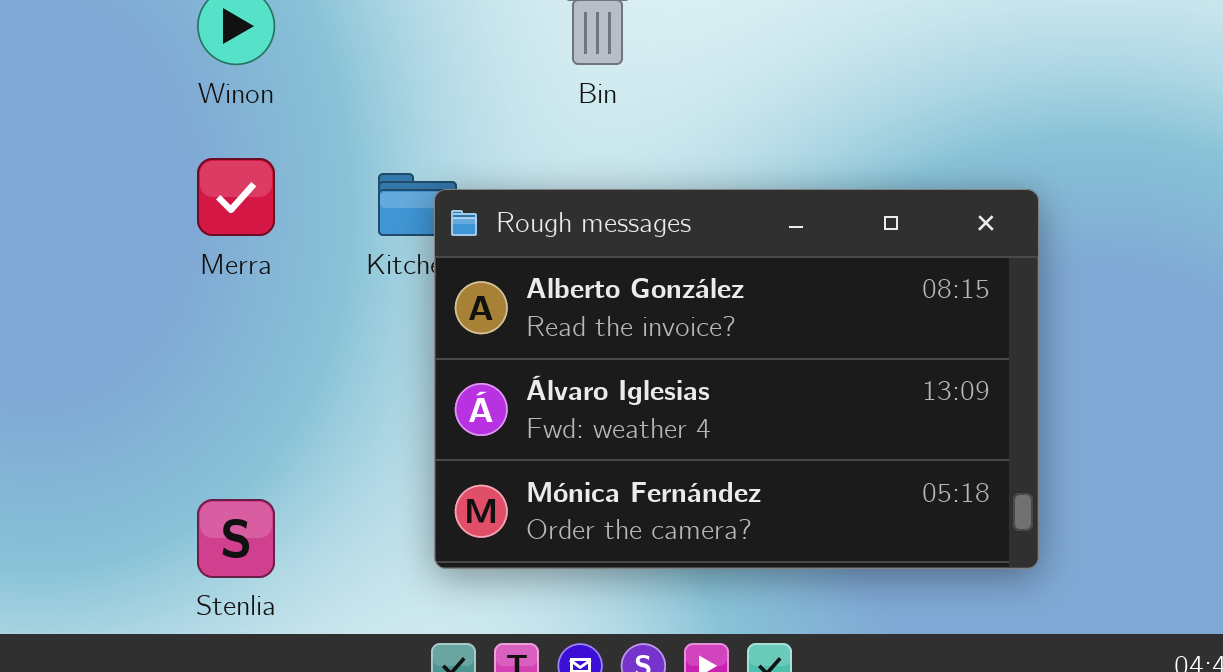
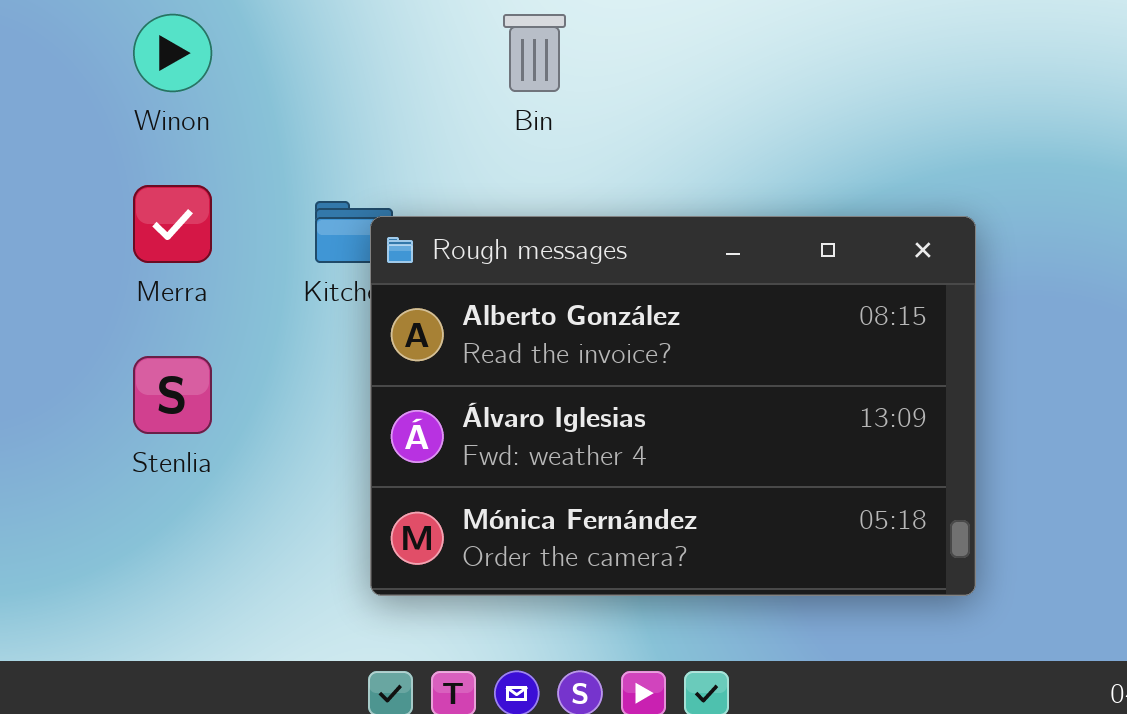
Stenlia: [197,499,275,578] -> [133,356,212,434], moved

